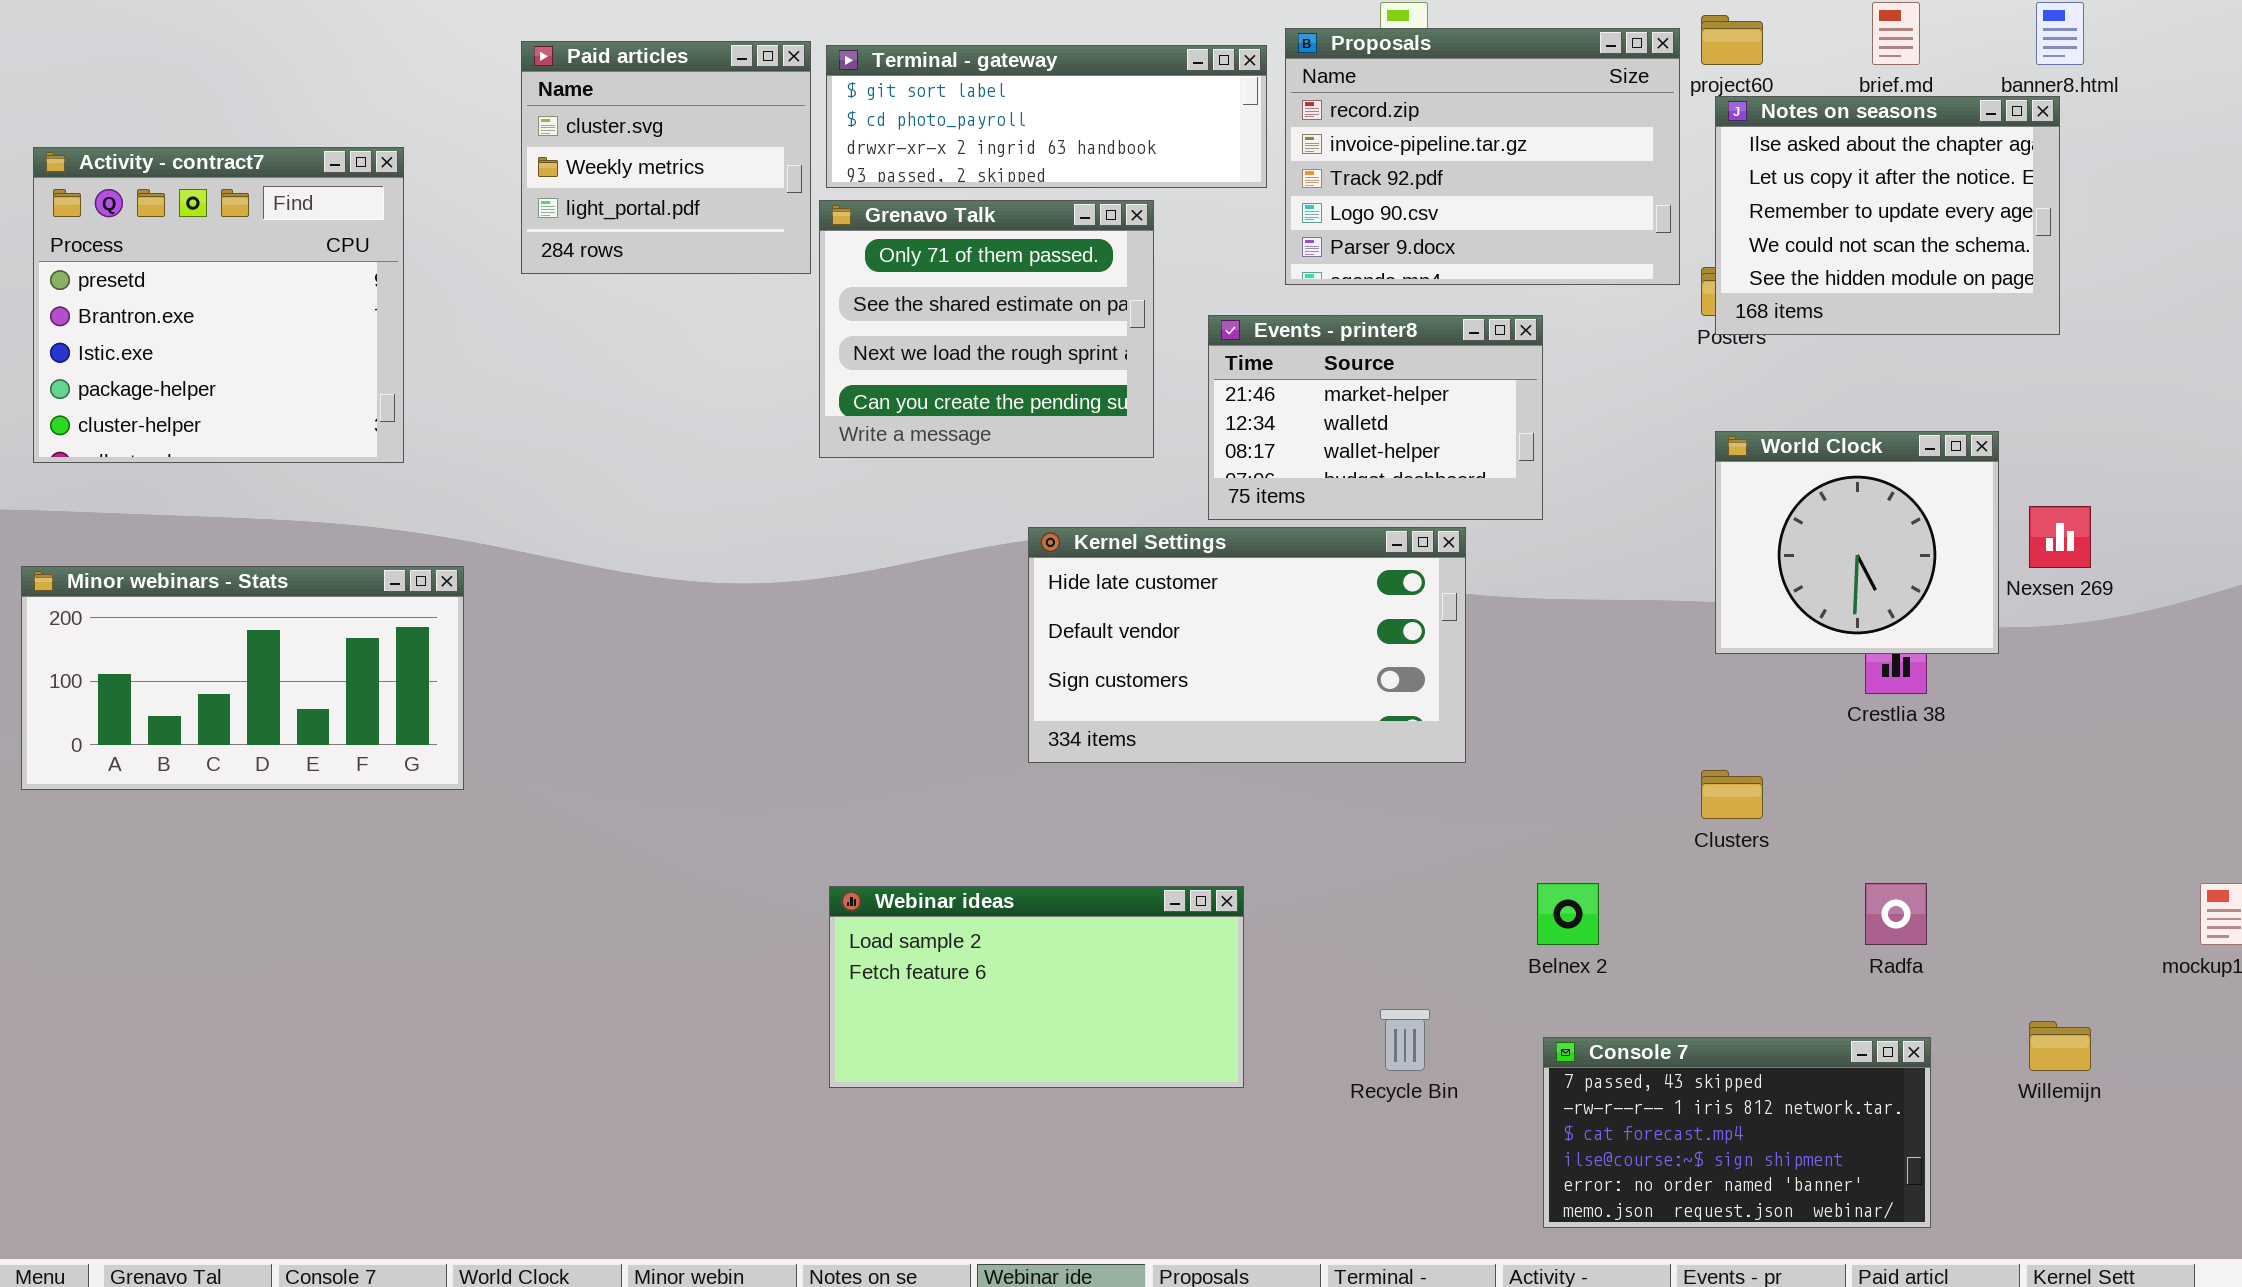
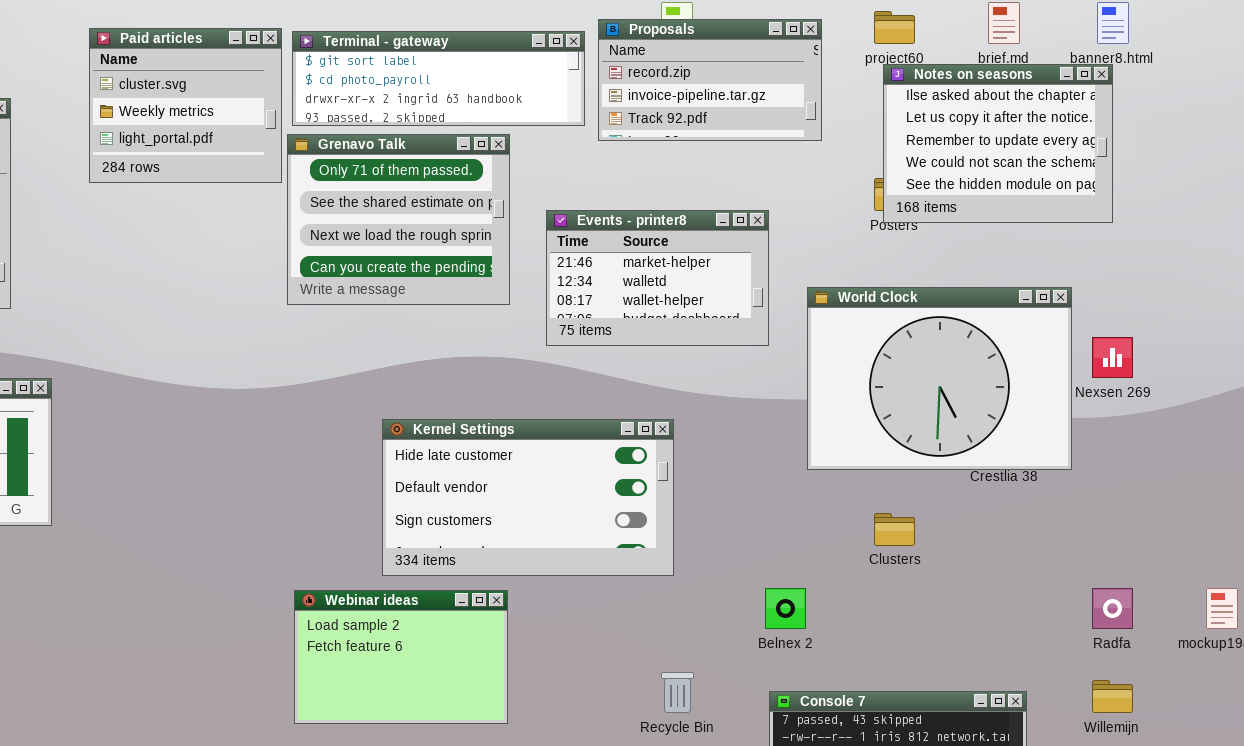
Proposals: [1285,28,1680,285] -> [598,19,822,141], resized
World Clock: [1715,431,1999,654] -> [807,287,1072,470], resized
Kernel Settings: [1028,527,1466,763] -> [382,419,674,576], moved
Radfa: [1865,883,1927,945] -> [1092,588,1133,629], moved
Webinar ideas: [829,886,1244,1088] -> [294,590,508,724], resized

